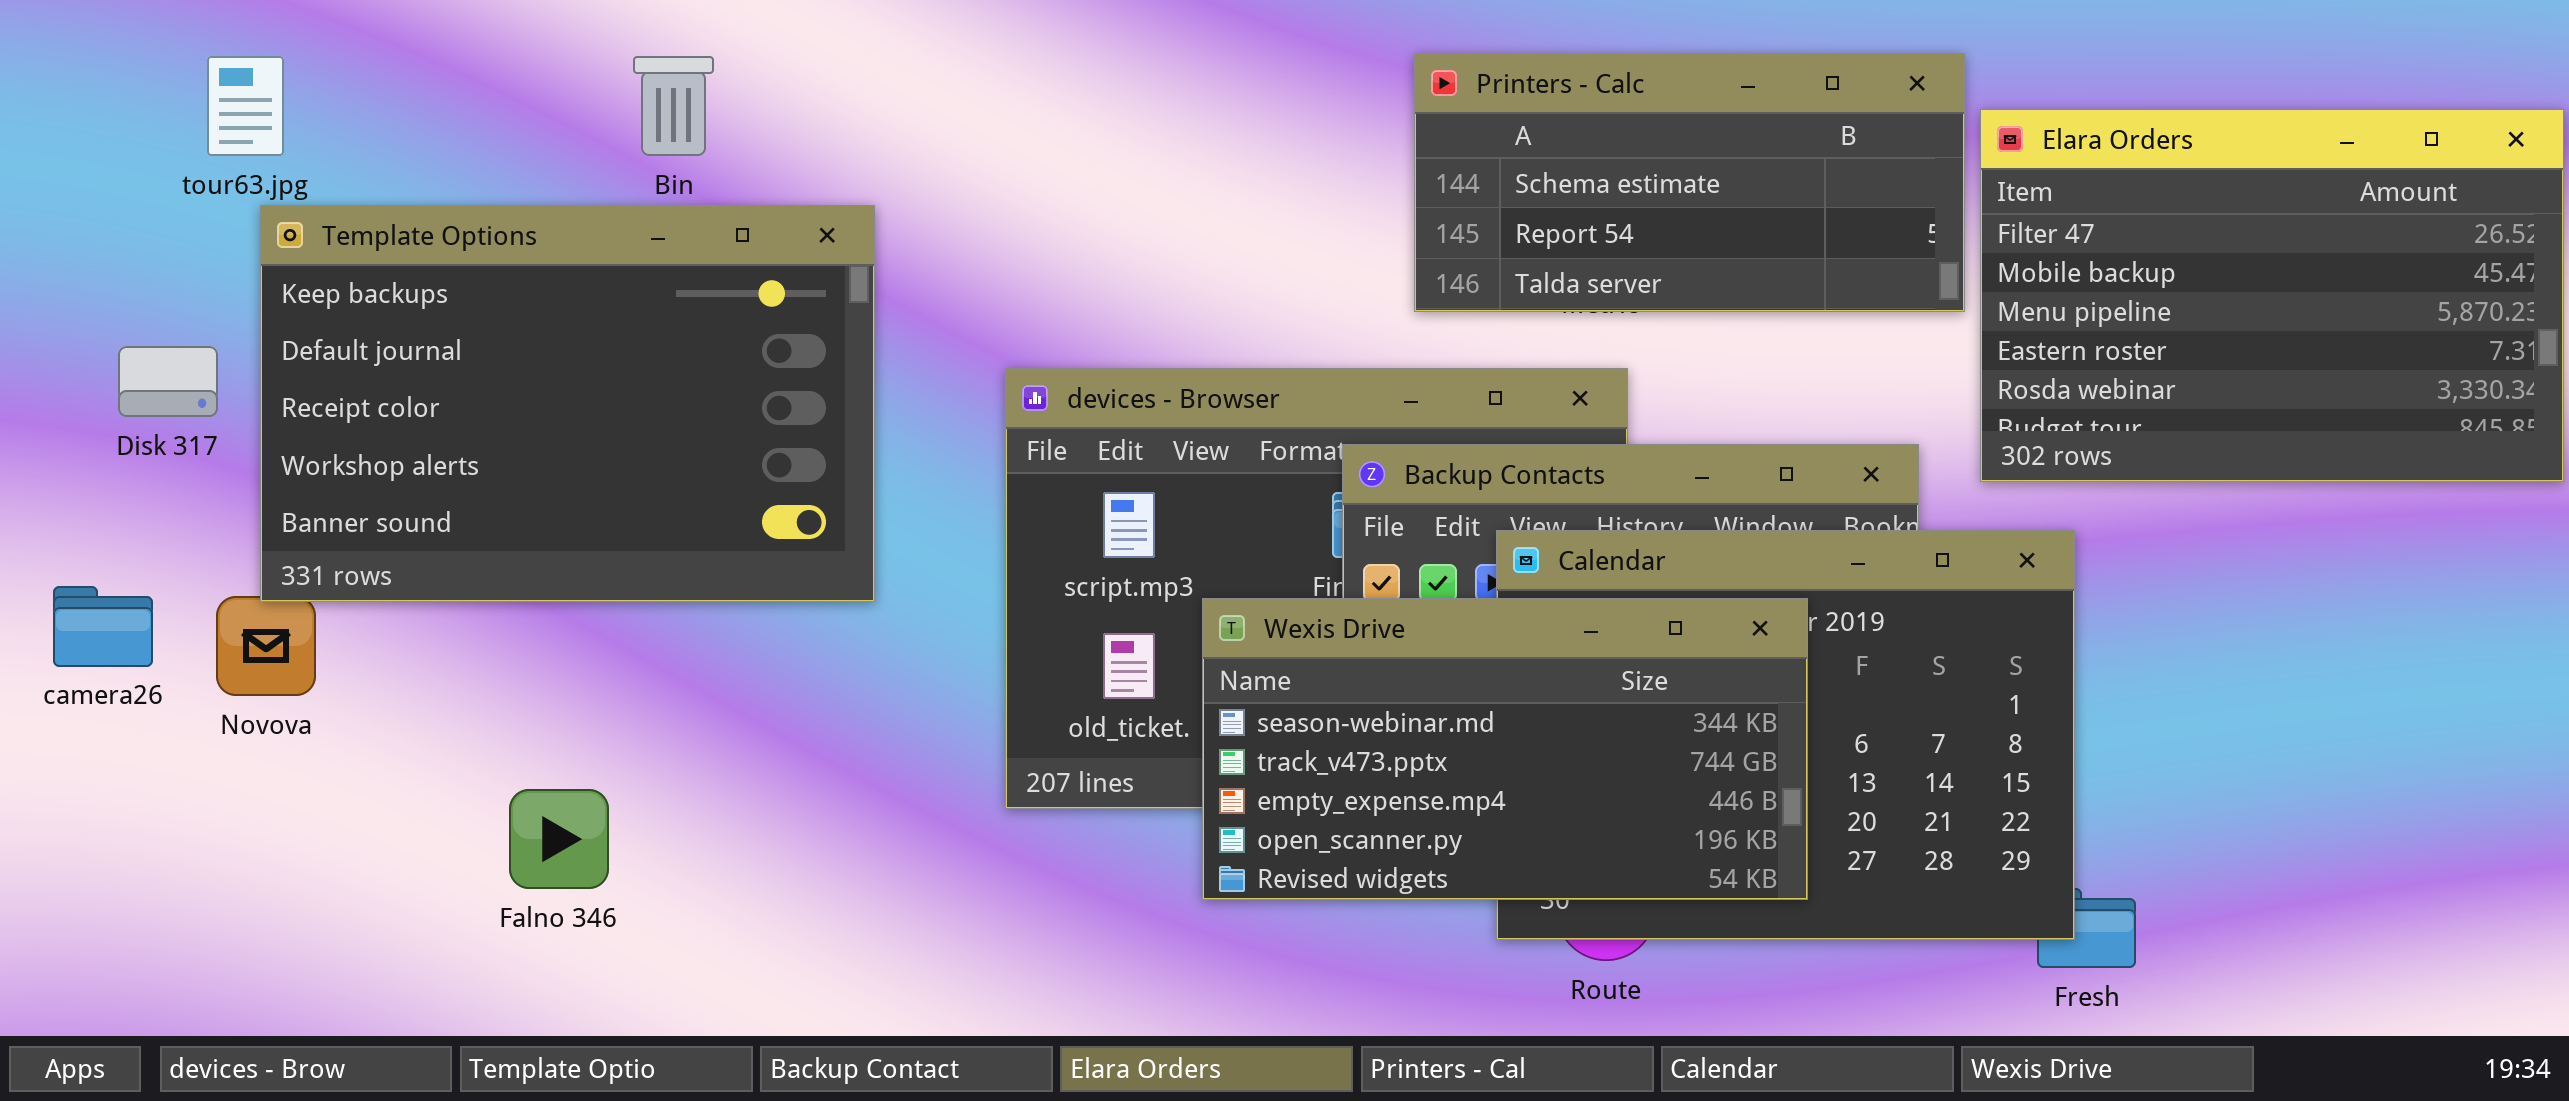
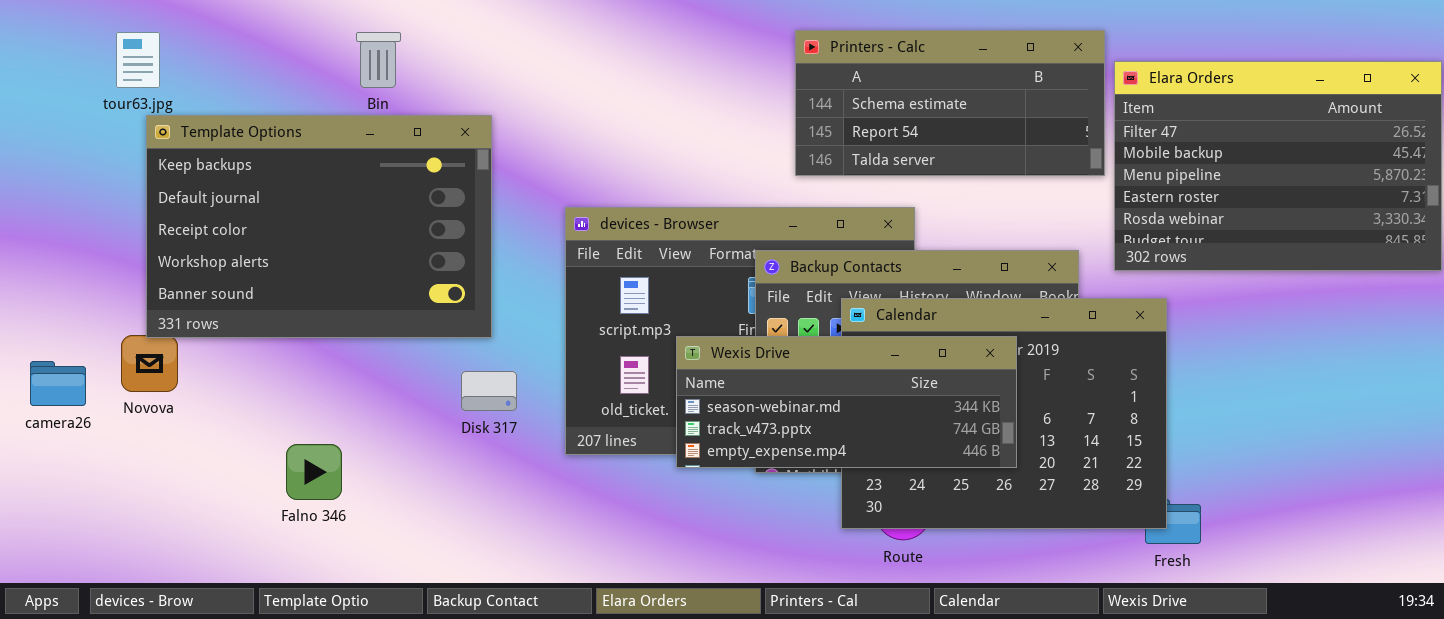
Disk 317: [118,346,218,417] -> [461,371,517,411], moved
camera26: [53,586,153,667] -> [30,361,86,406], moved
Wexis Drive: [1202,598,1808,900] -> [676,336,1017,468], resized

